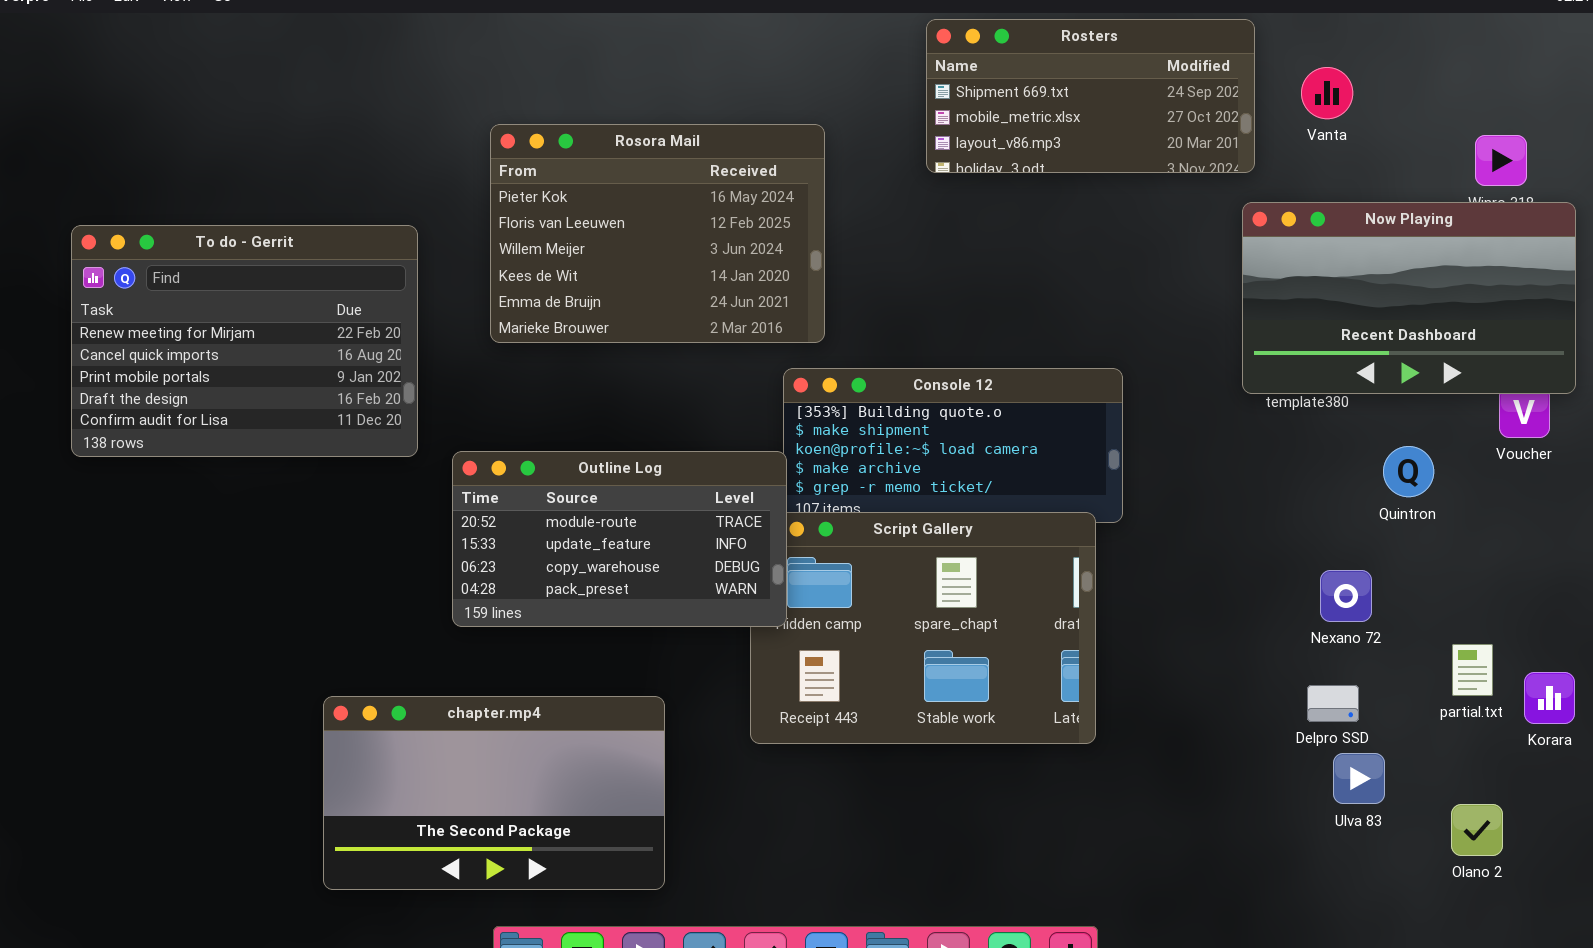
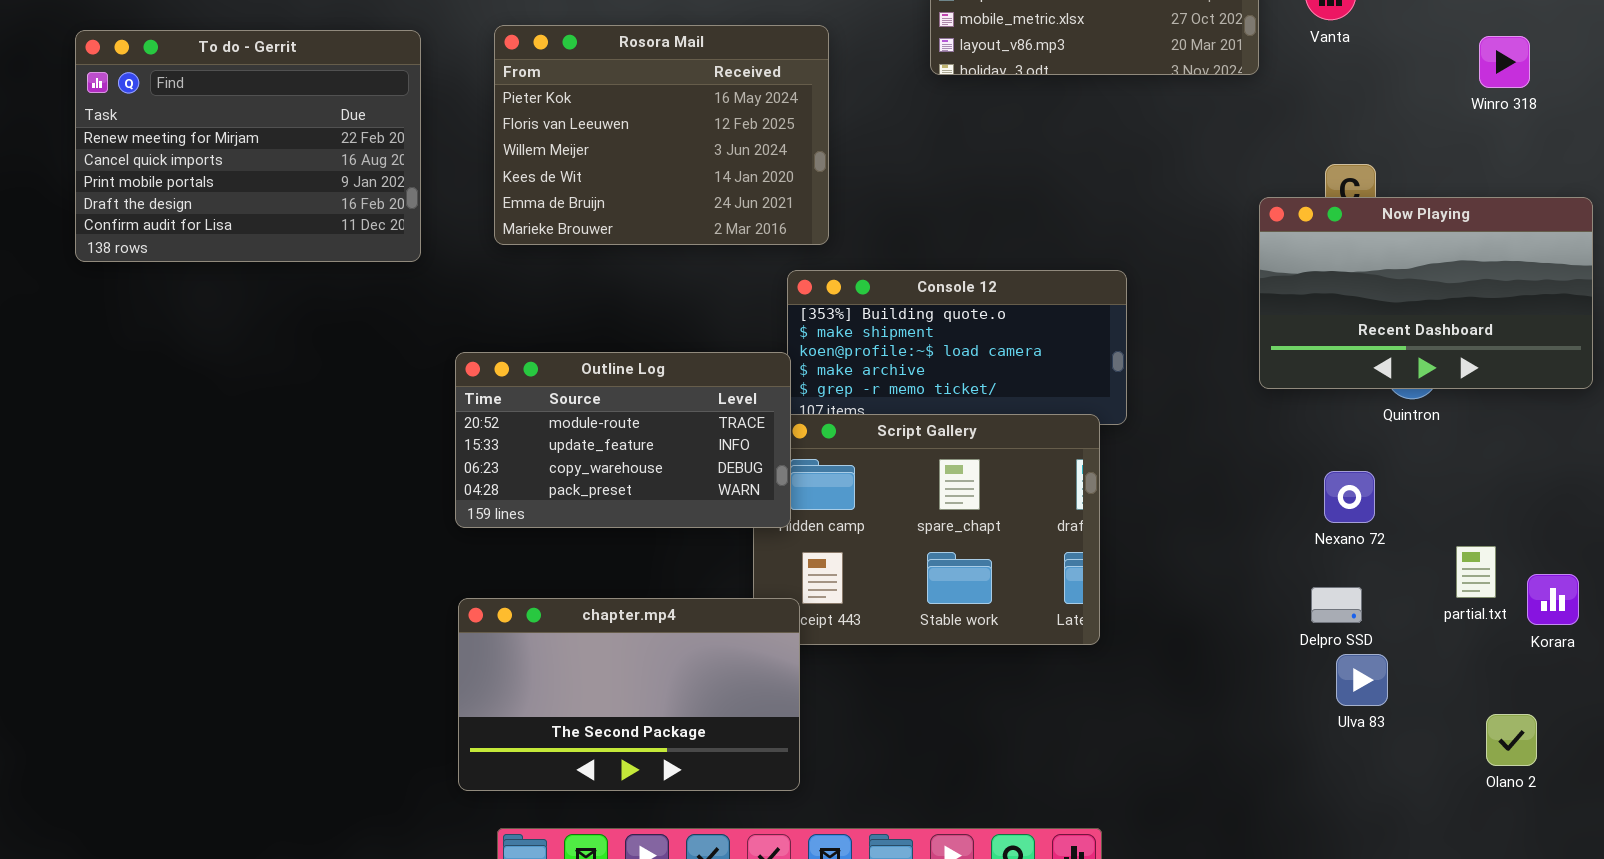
Now Playing: [1242,202,1576,394] -> [1259,197,1593,389], moved
To do - Gerrit: [71,225,418,457] -> [75,30,421,262], moved
chapter.mp4: [323,696,665,890] -> [458,598,800,791], moved
Olano 2: [1451,804,1503,856] -> [1486,714,1537,766], moved

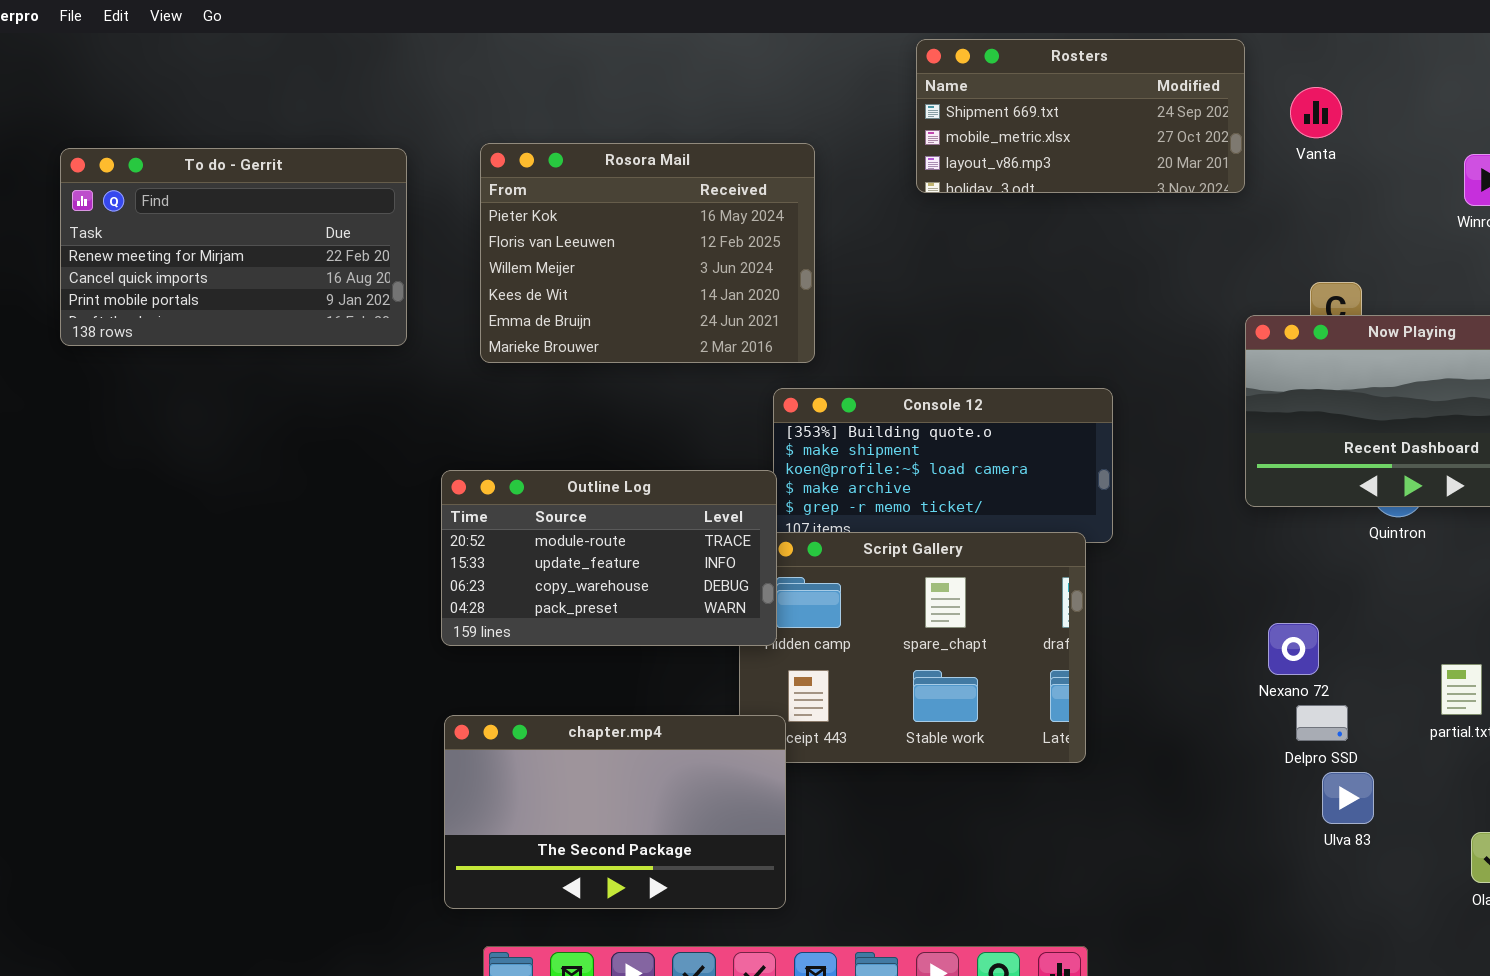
To do - Gerrit: [75,30,421,262] -> [60,148,407,346], resized
Nexano 72: [1324,471,1375,523] -> [1268,623,1319,675], moved

